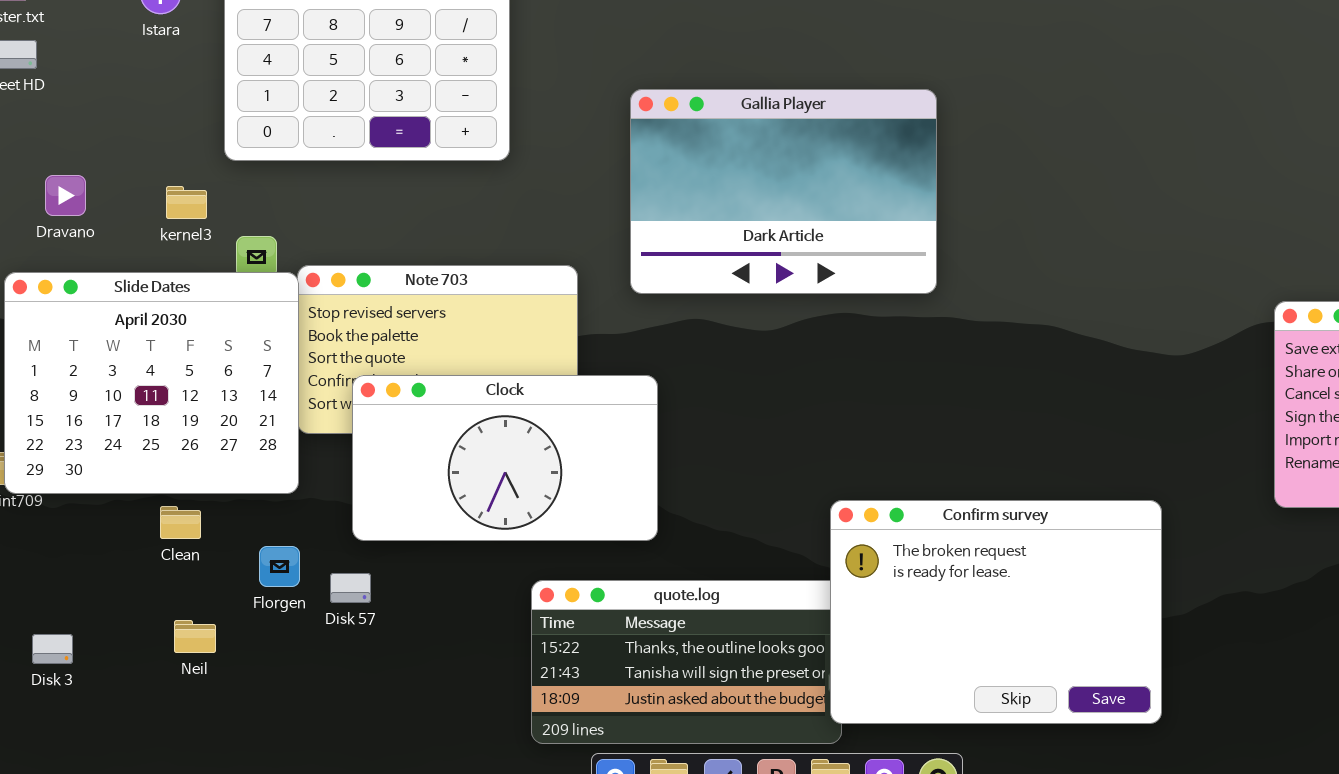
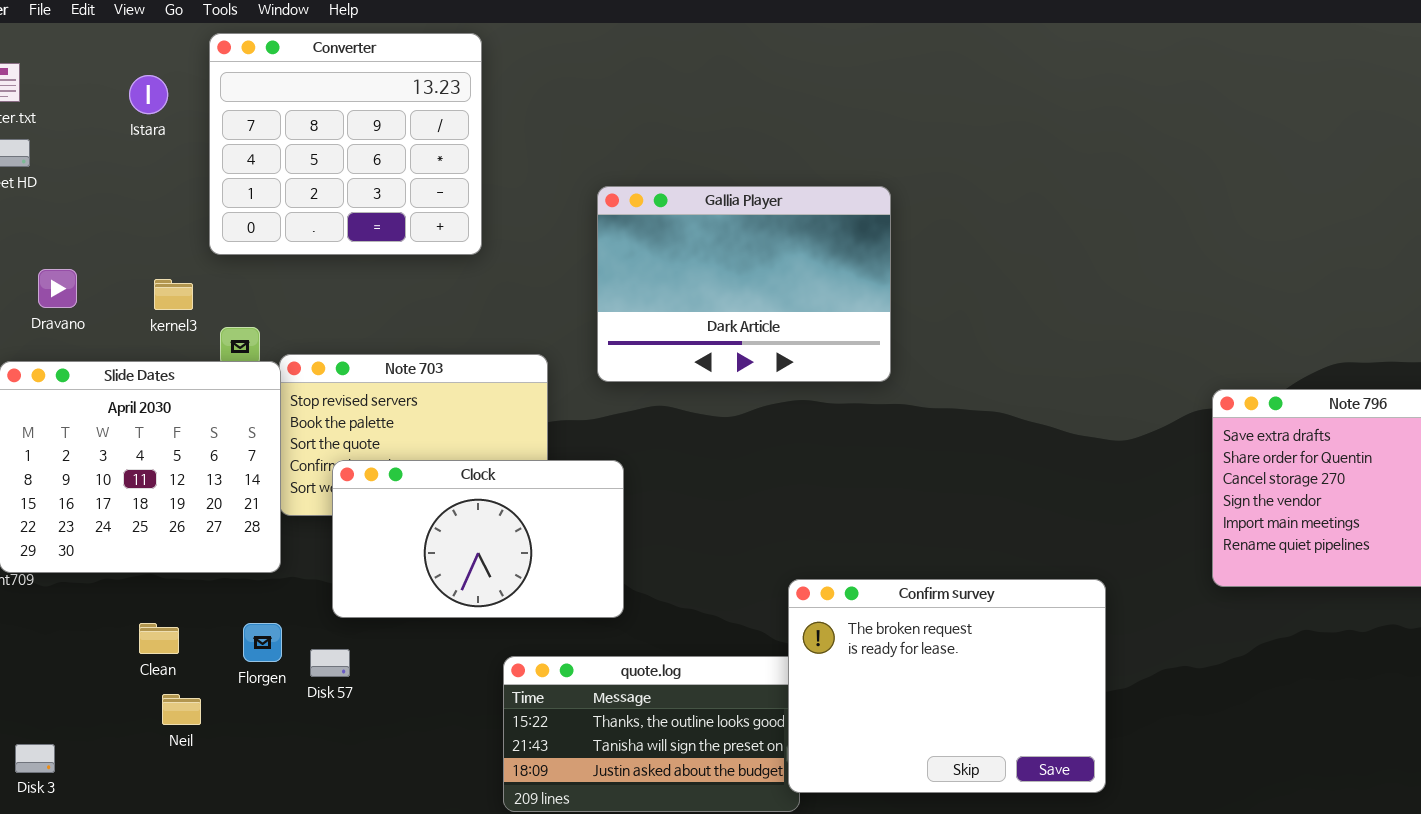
Clean: [160,506,201,539] -> [139,623,179,654], moved
Disk 3: [32,634,73,664] -> [15,744,55,773], moved

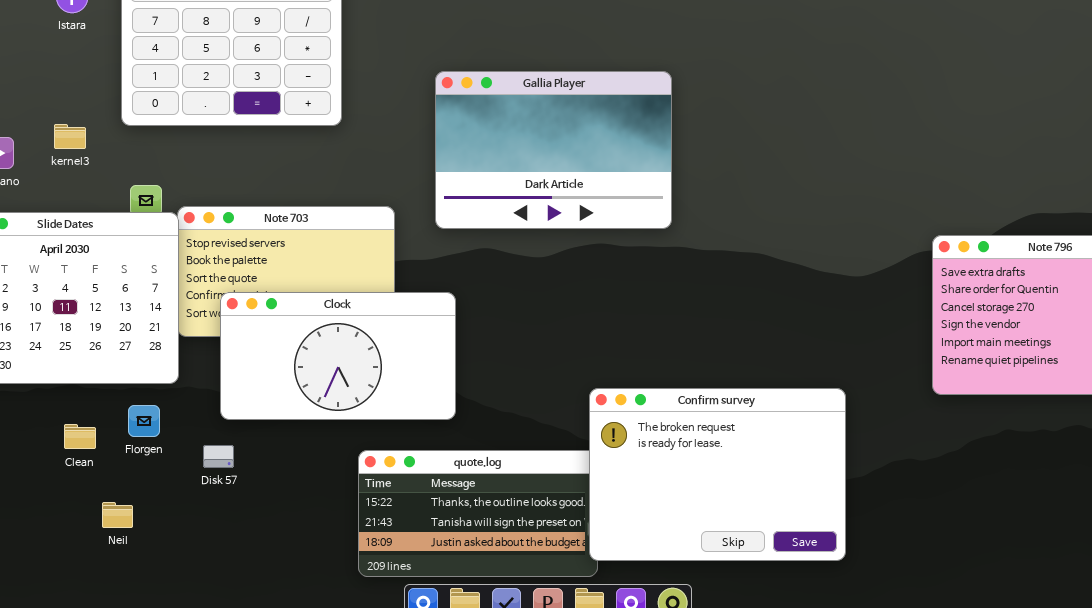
kernel3: [154,279,193,310] -> [54,124,86,149], moved
Florgen: [243,623,282,662] -> [128,405,160,437], moved
Neil: [162,694,201,725] -> [102,502,133,528], moved

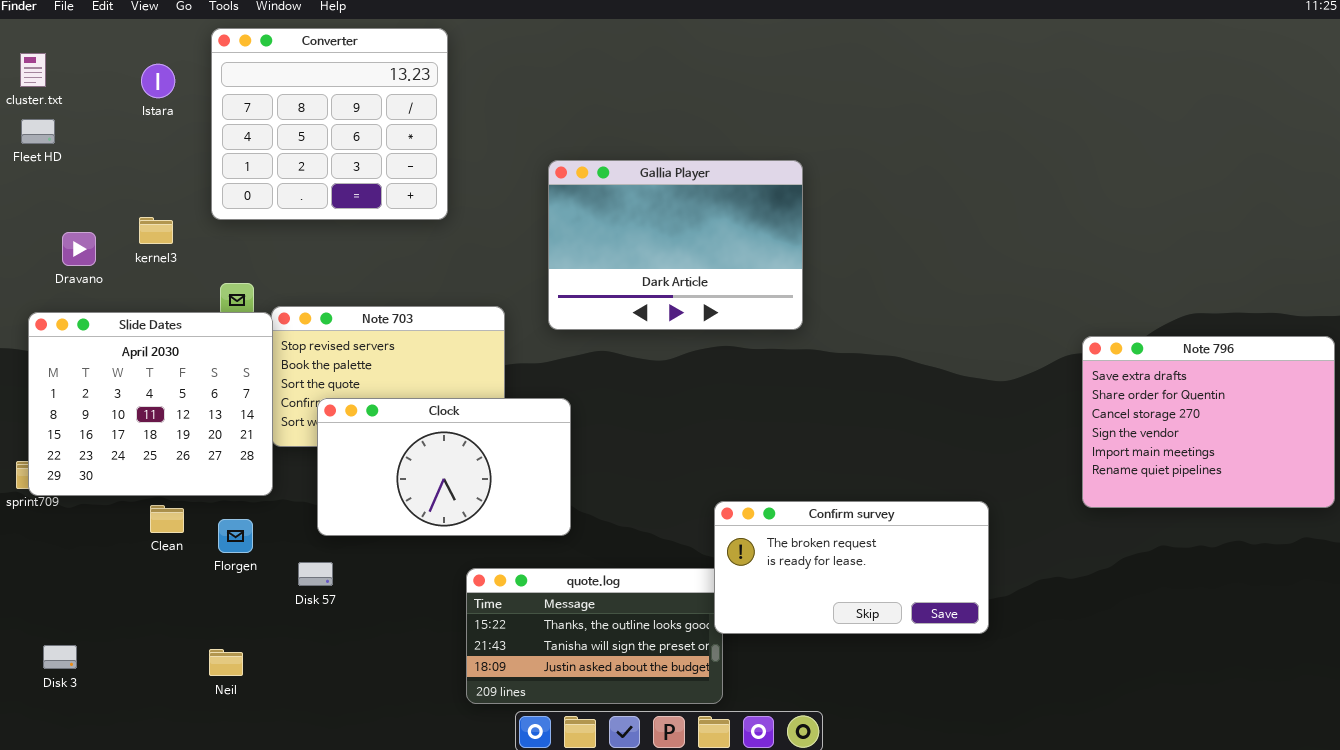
Confirm survey: [589,388,846,561] -> [714,501,989,634], resized
Clean: [64,424,96,449] -> [150,505,184,533], moved
Neil: [102,502,133,528] -> [209,649,243,676], moved

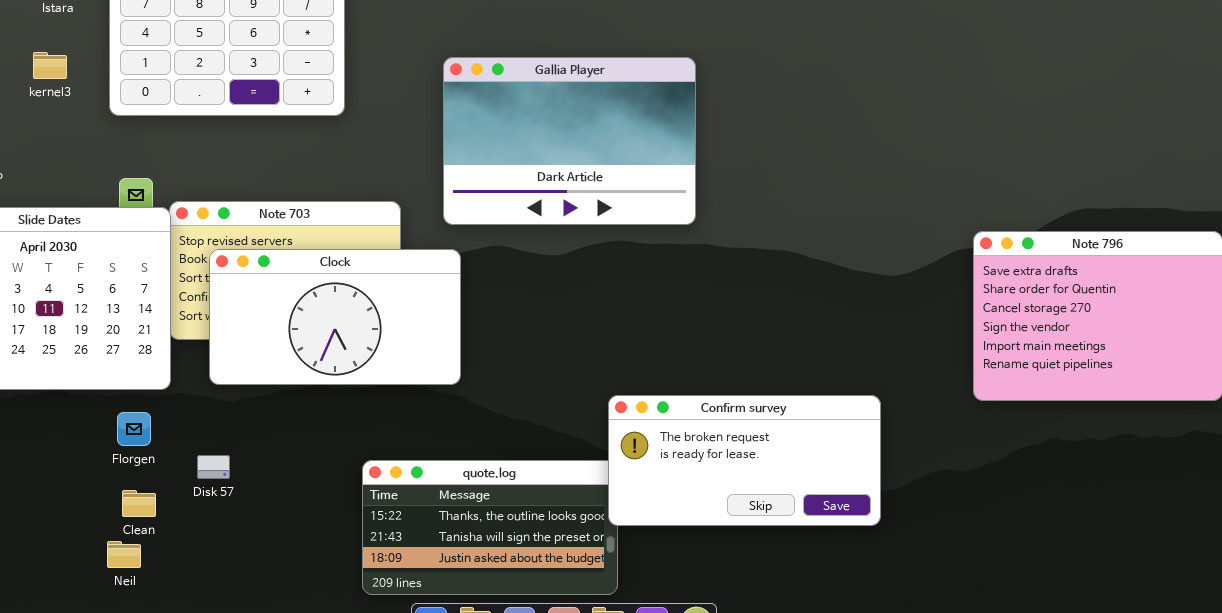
kernel3: [139,217,173,244] -> [33,52,67,79], moved
Clock: [317,398,571,536] -> [209,249,461,385], moved
Clean: [150,505,184,533] -> [122,490,156,517], moved

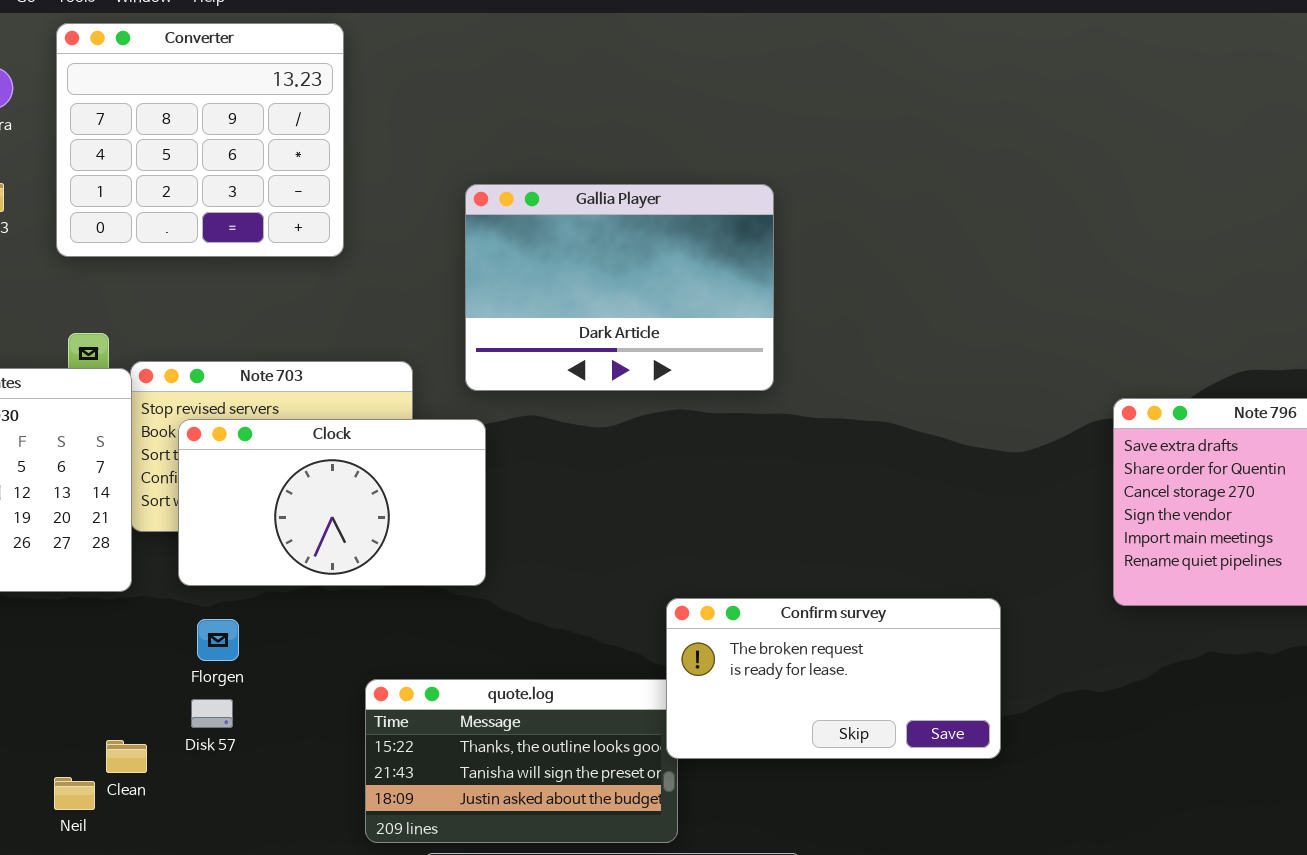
Florgen: [117,412,151,446] -> [197,619,239,661], moved
Disk 57: [197,455,230,479] -> [191,699,233,728], moved
Clean: [122,490,156,517] -> [106,740,147,773], moved

